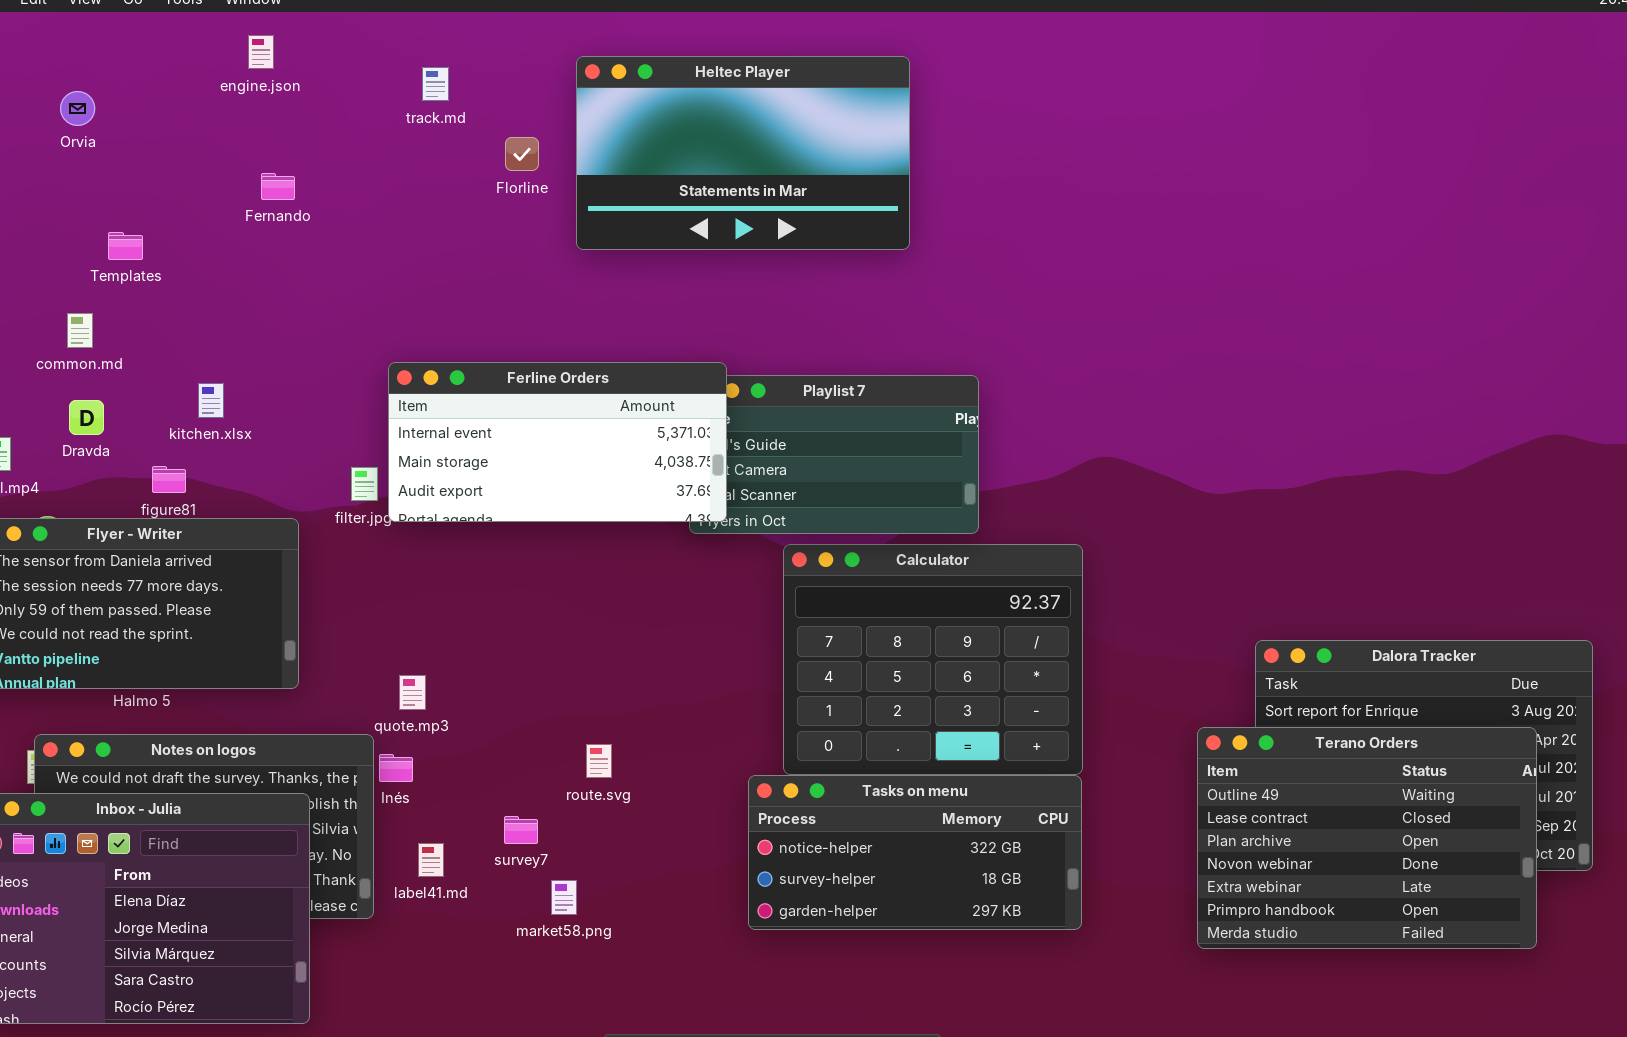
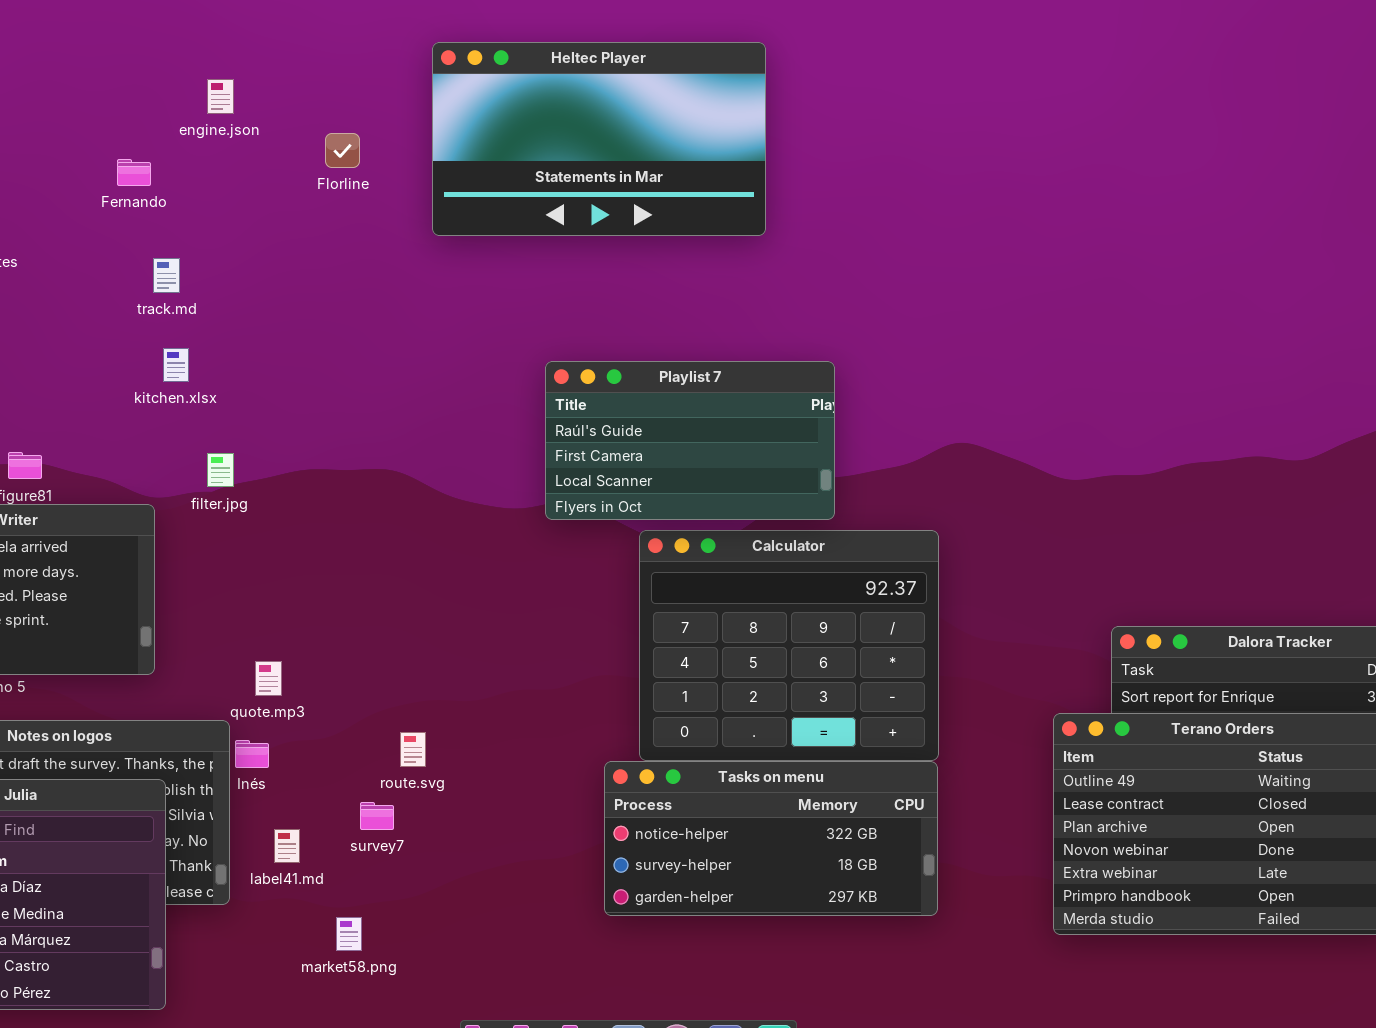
engine.json: [248,35,274,69] -> [207,79,234,114], moved
track.md: [422,67,449,101] -> [153,258,180,293], moved
Florline: [505,137,539,171] -> [325,133,360,168], moved
Ferline Orders: [388,362,727,522] -> none, closed
kitchen.xlsx: [198,383,224,418] -> [163,348,189,382], moved
route.svg: [586,744,612,778] -> [400,732,426,767], moved
market58.png: [551,880,577,915] -> [336,917,362,951], moved

